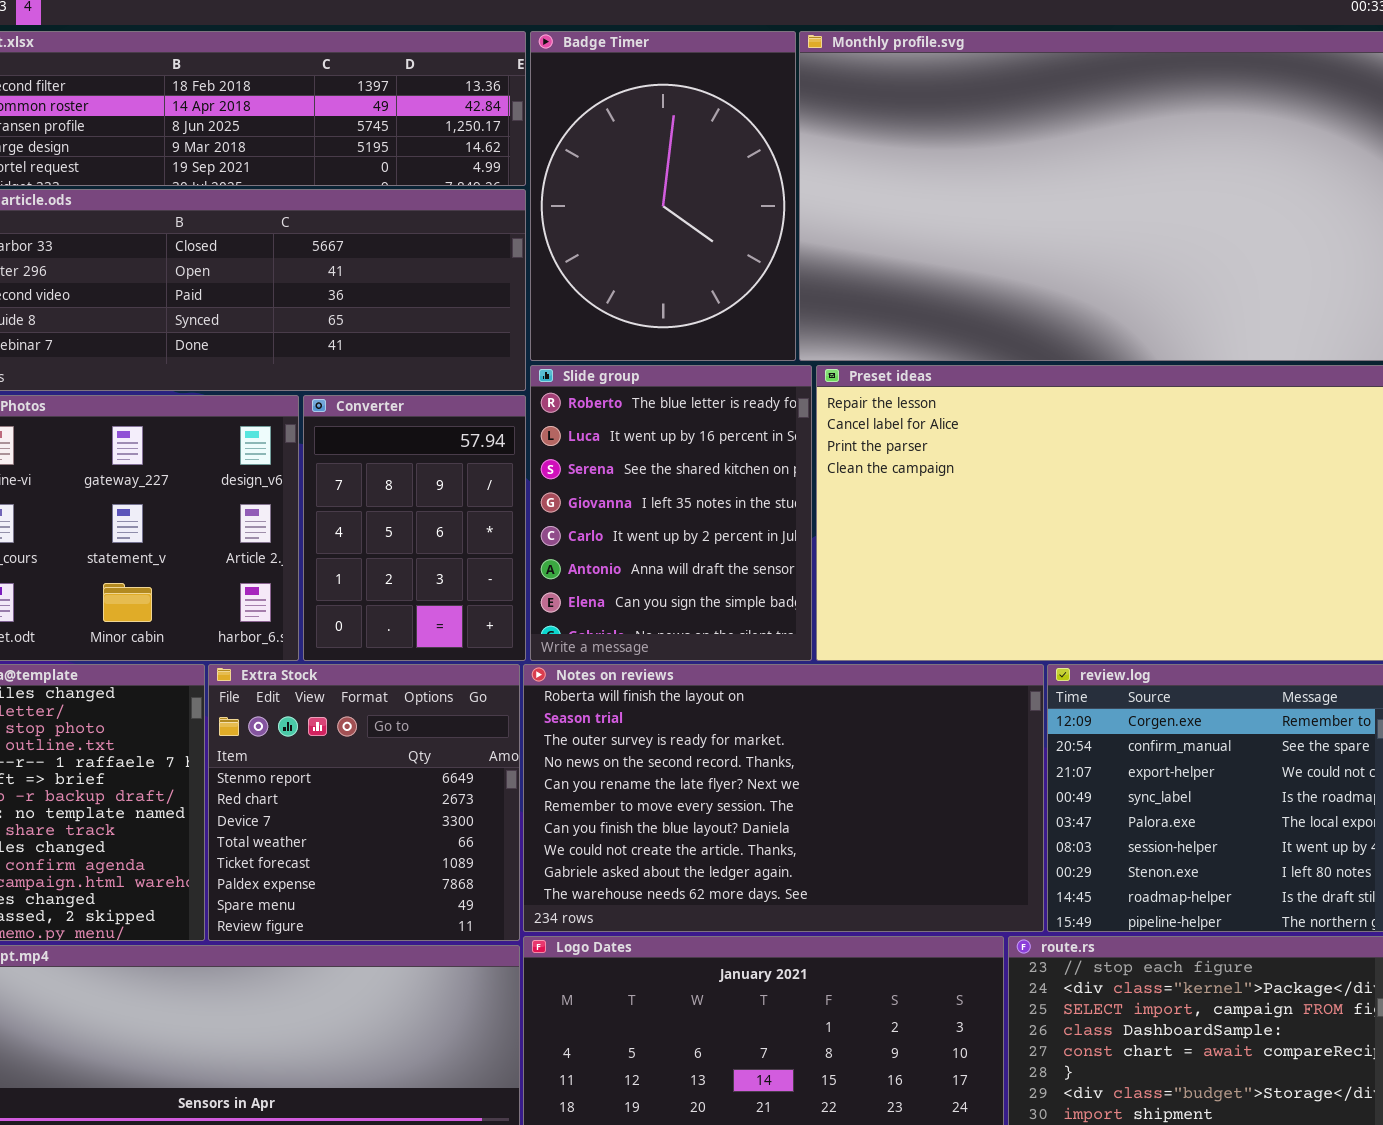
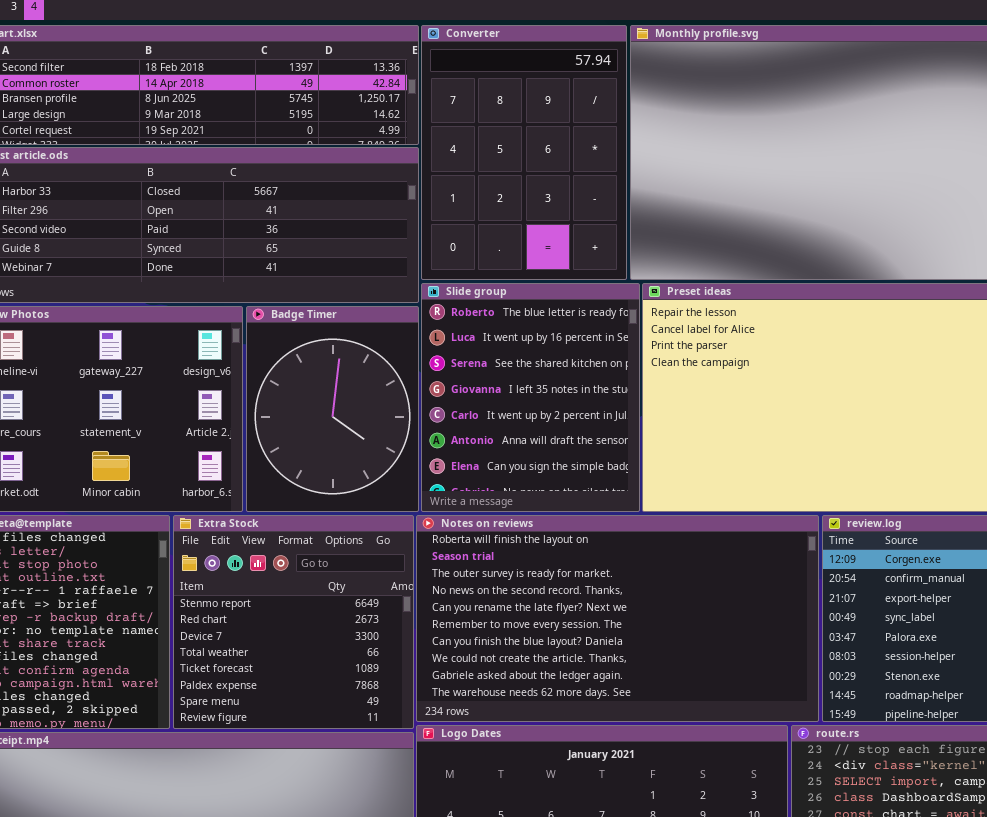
Badge Timer: [530,31,796,361] -> [246,306,419,512], moved, resized
Converter: [303,395,526,661] -> [421,25,627,280], moved, resized

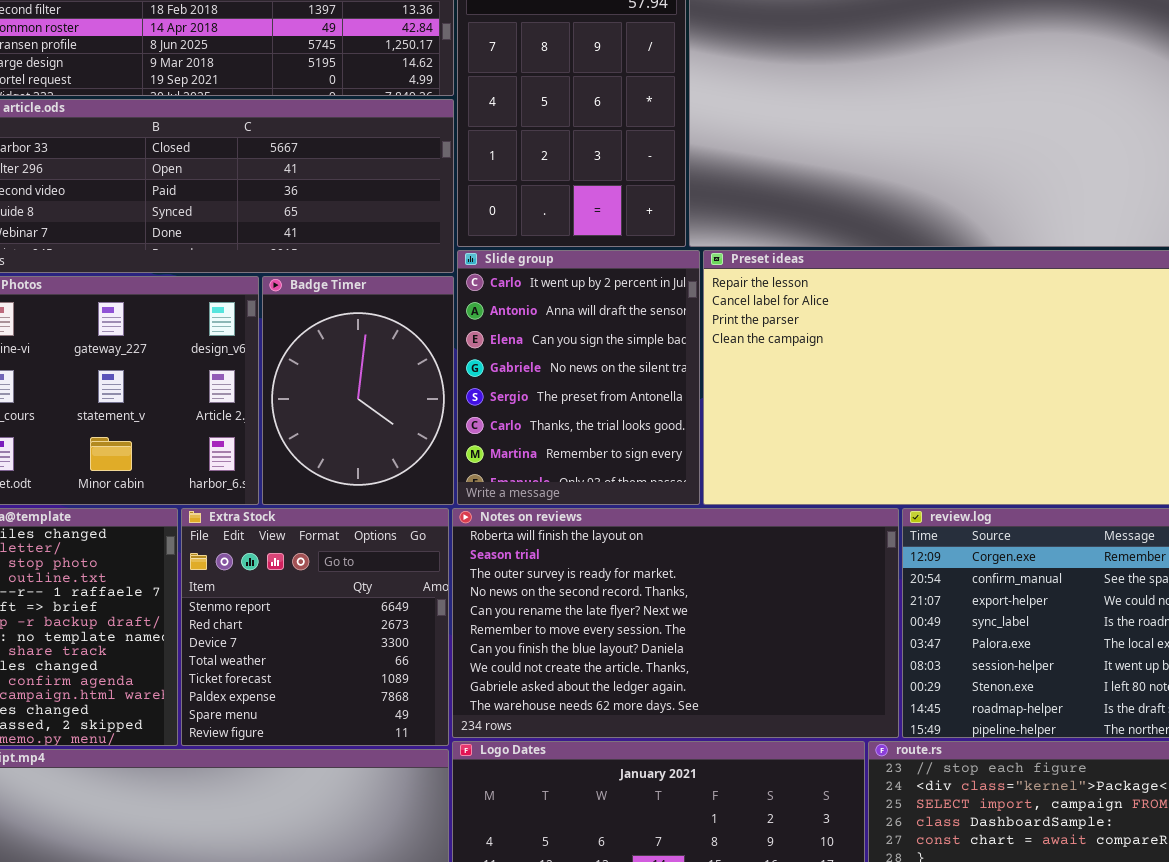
Slide group: [421,283,640,512] -> [457,250,700,505], scrolled down 4 rows

